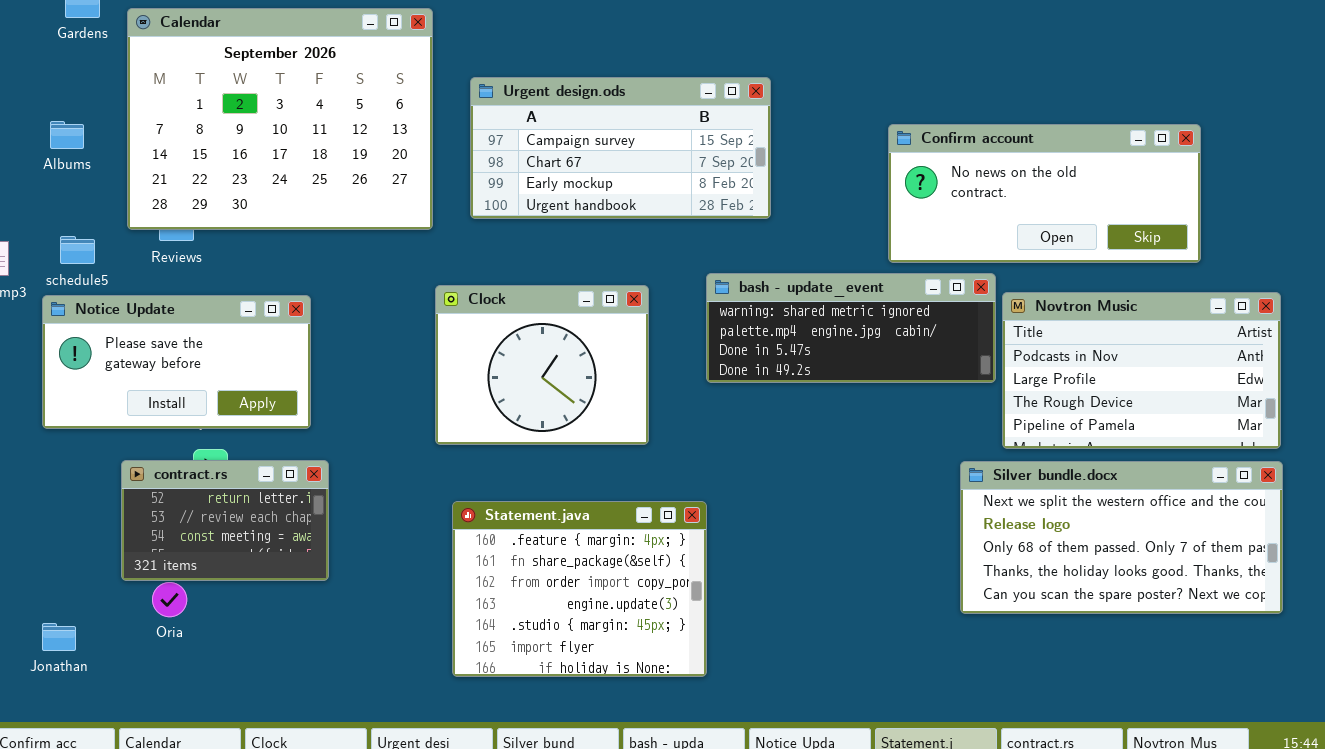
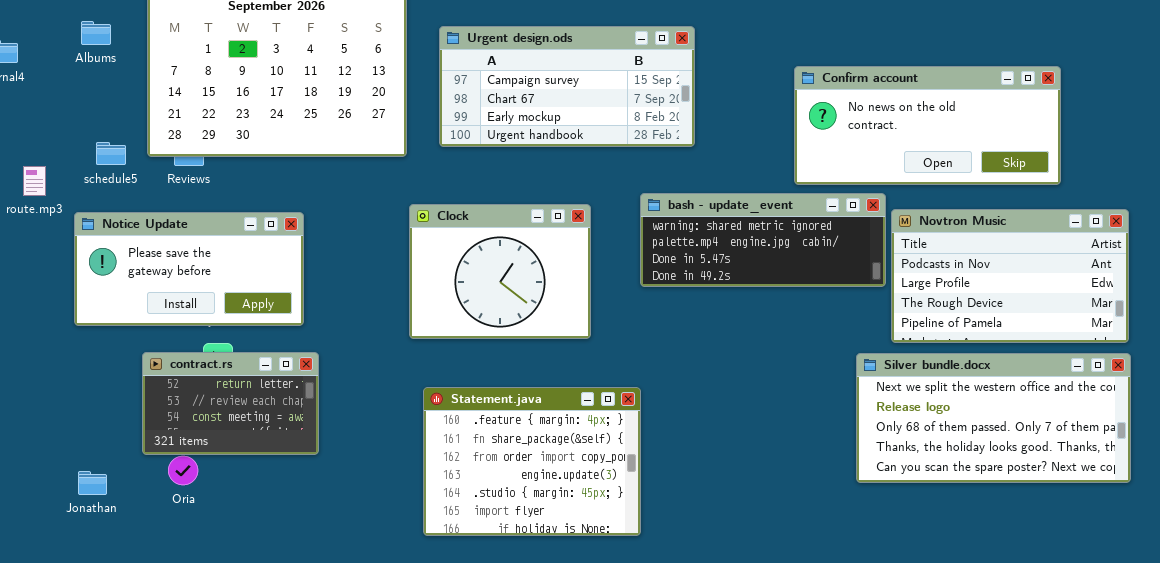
Albums: [50,121,84,149] -> [81,21,111,45], moved
schedule5: [60,236,95,264] -> [96,142,126,165], moved
Jonathan: [42,623,76,651] -> [78,471,107,495], moved

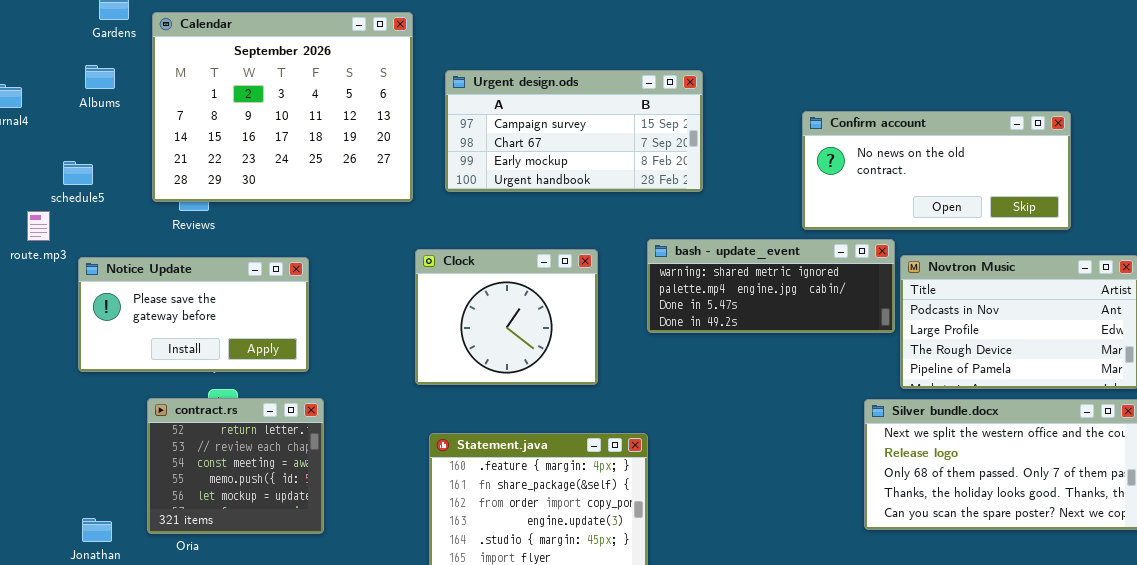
schedule5: [96,142,126,165] -> [63,161,93,185], moved
contract.rs: [142,352,319,455] -> [147,398,324,534], resized

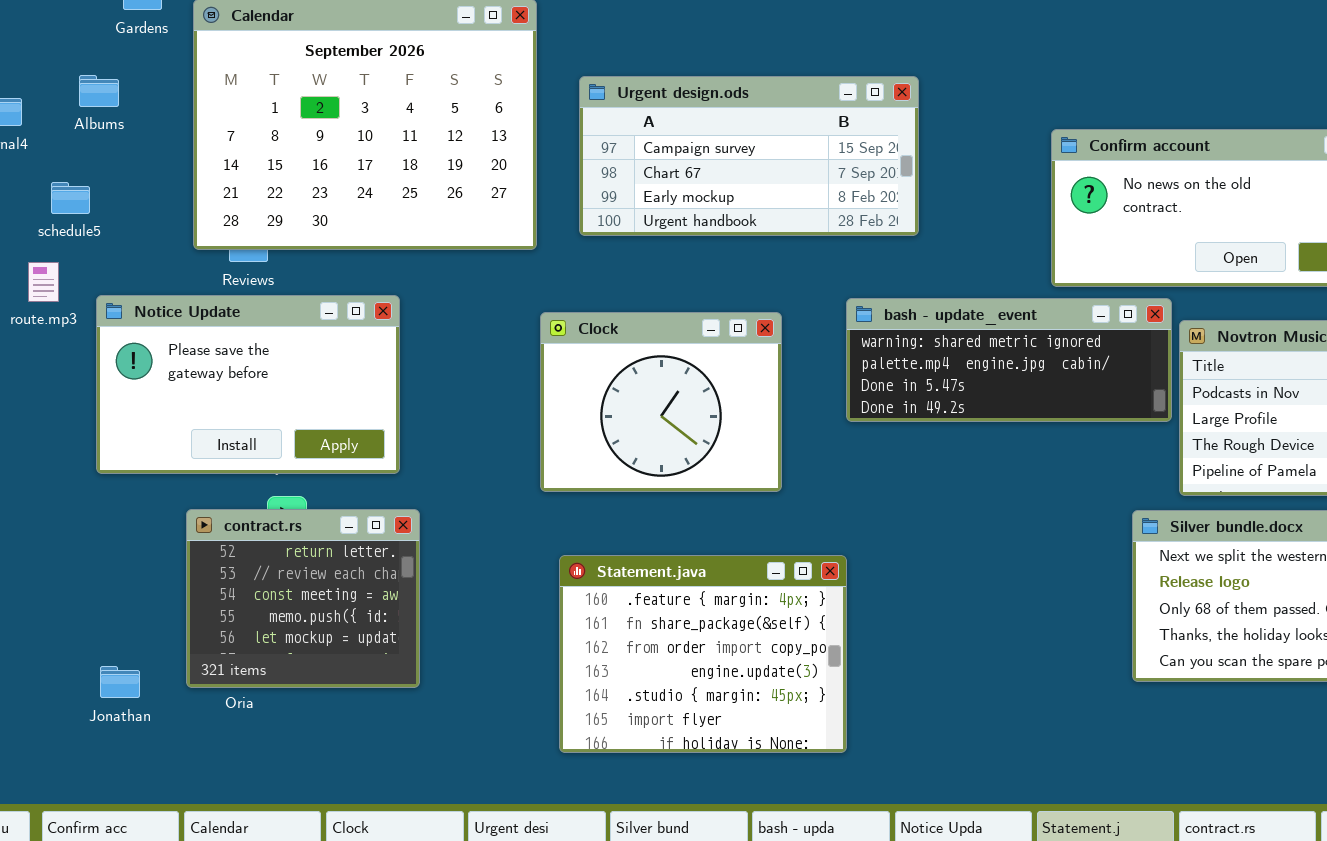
Albums: [85,65,115,89] -> [79,75,119,107], moved
schedule5: [63,161,93,185] -> [51,182,90,214], moved
Notice Update: [78,257,309,372] -> [96,295,400,474], resized

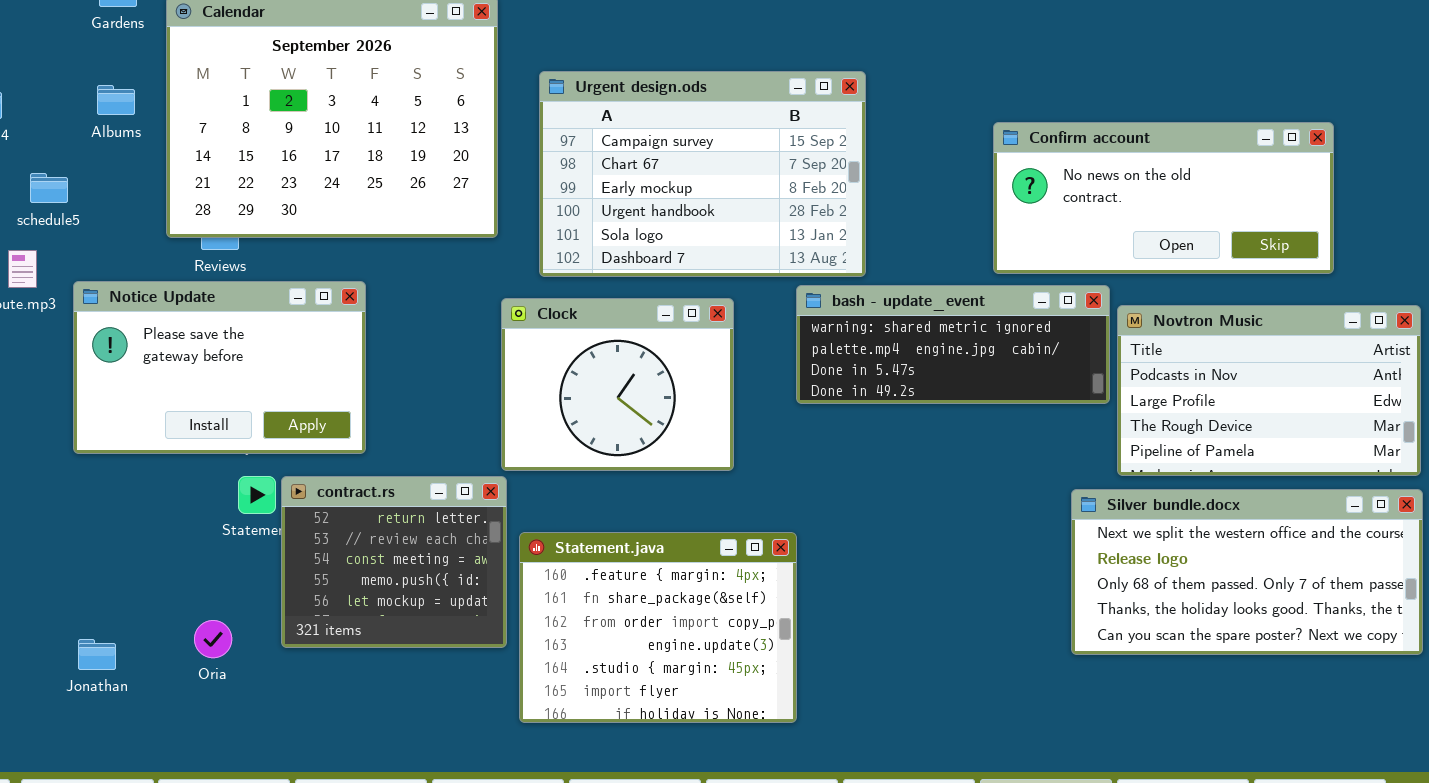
Albums: [79,75,119,107] -> [97,85,135,115], moved
Urgent design.ods: [579,76,919,236] -> [539,71,866,277], resized
contract.rs: [186,509,420,688] -> [281,476,507,648], moved

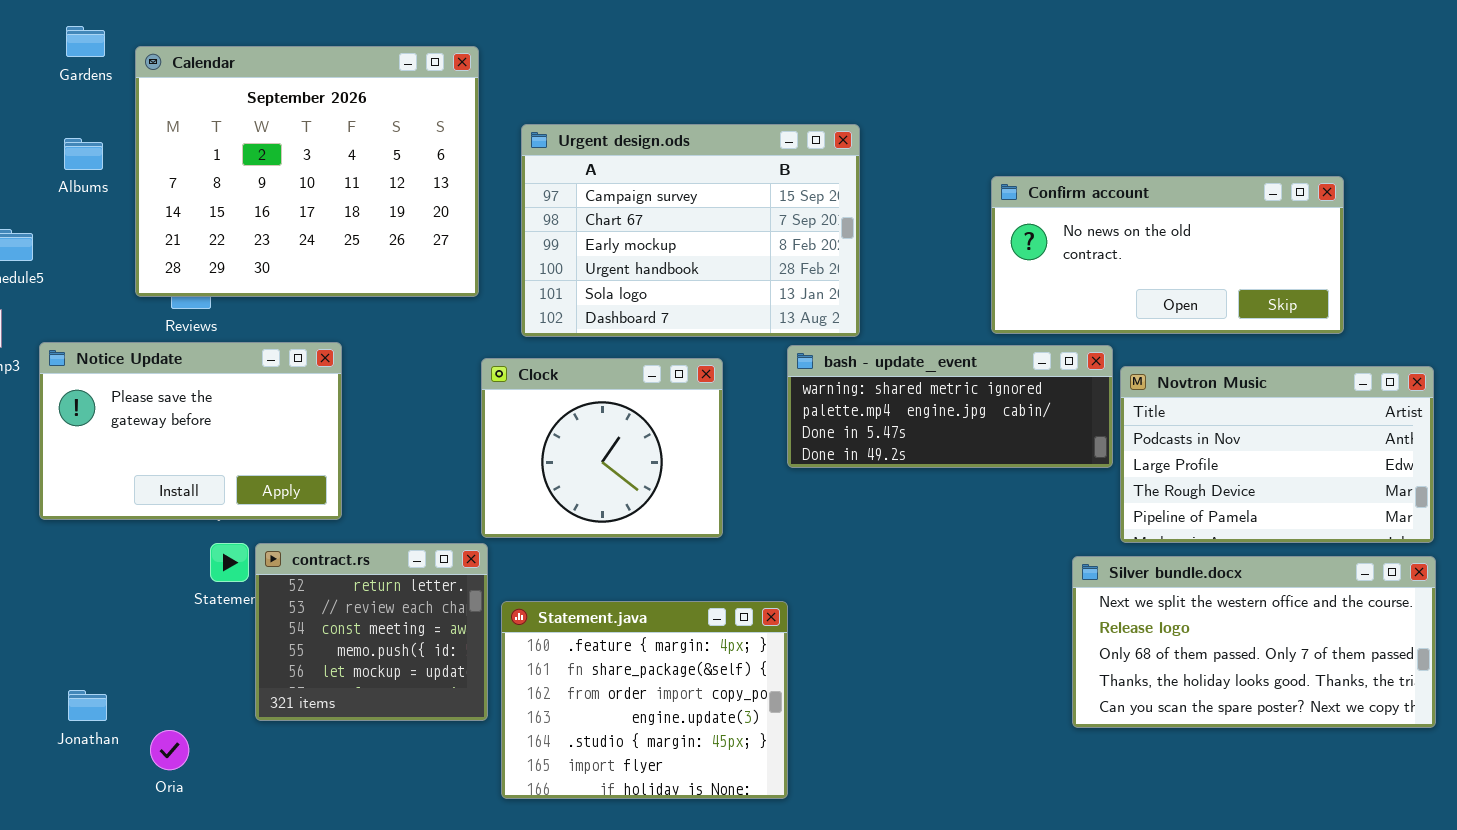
Oria: [194,620,232,658] -> [150,730,189,770], moved
Jonathan: [78,639,116,670] -> [68,690,107,721], moved

